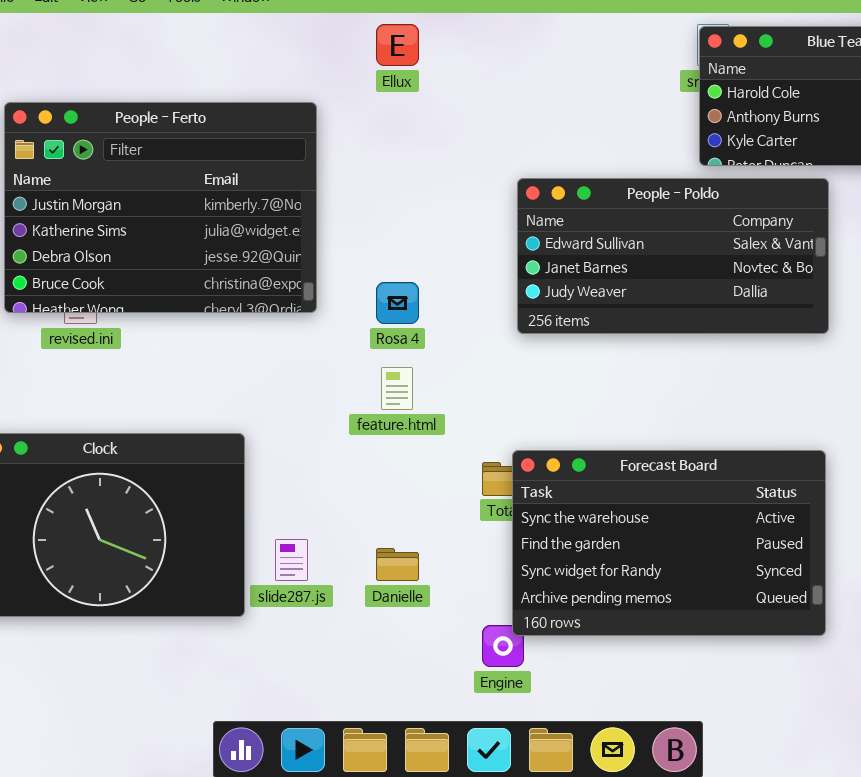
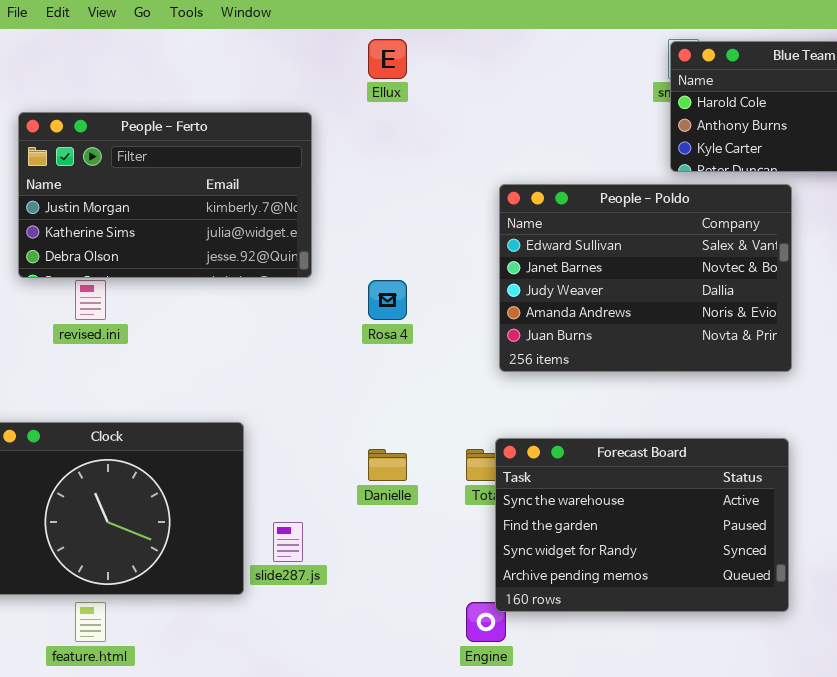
People - Ferto: [4,102,317,313] -> [18,112,312,278], resized
People - Poldo: [517,178,829,334] -> [499,184,792,372], resized
feature.html: [381,367,413,410] -> [75,602,106,642], moved
Danielle: [376,548,419,581] -> [368,449,407,481], moved

